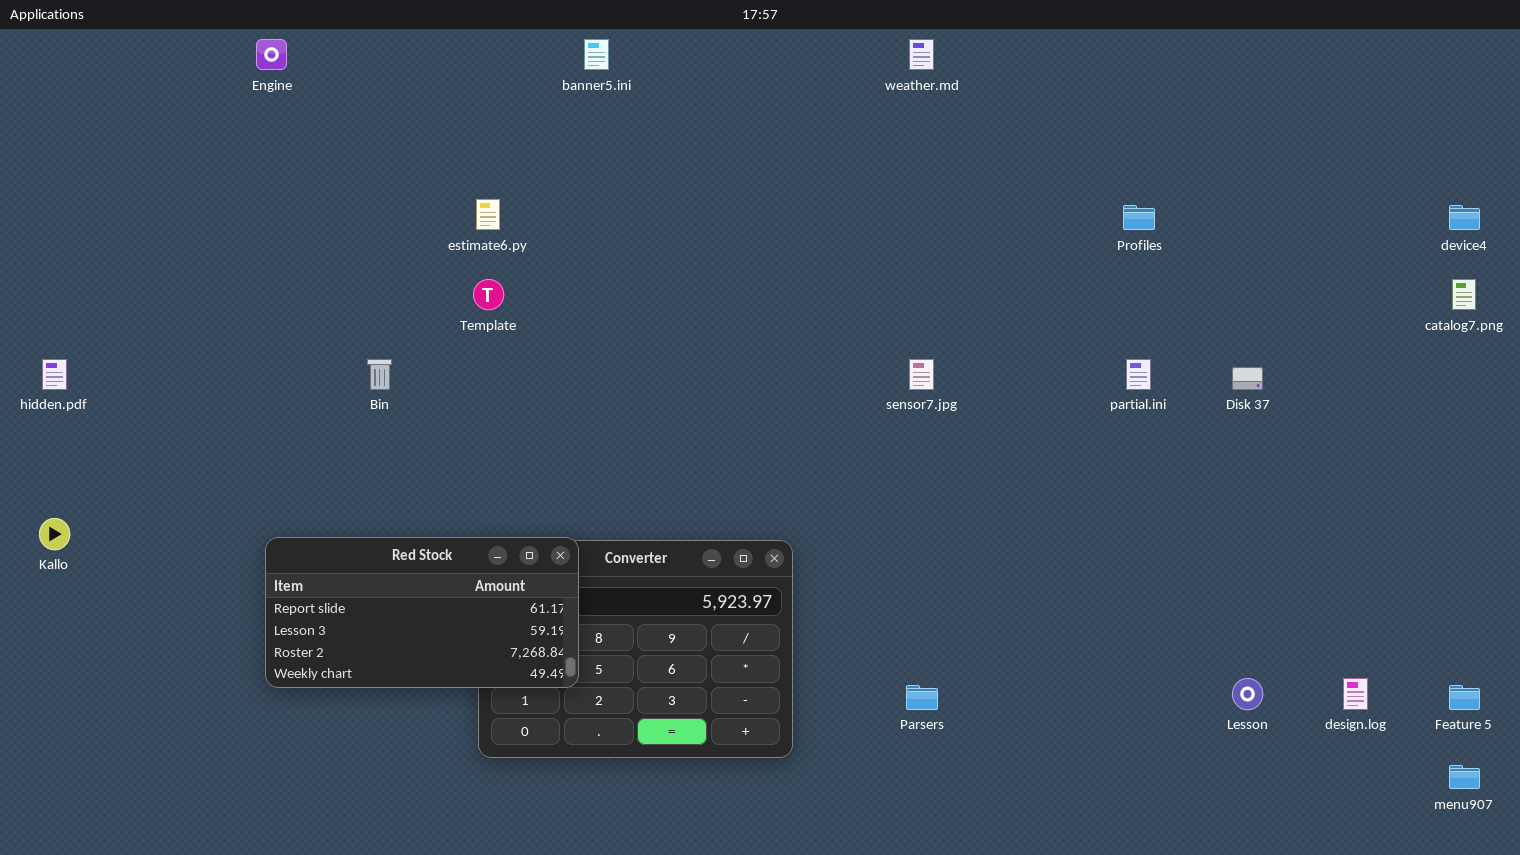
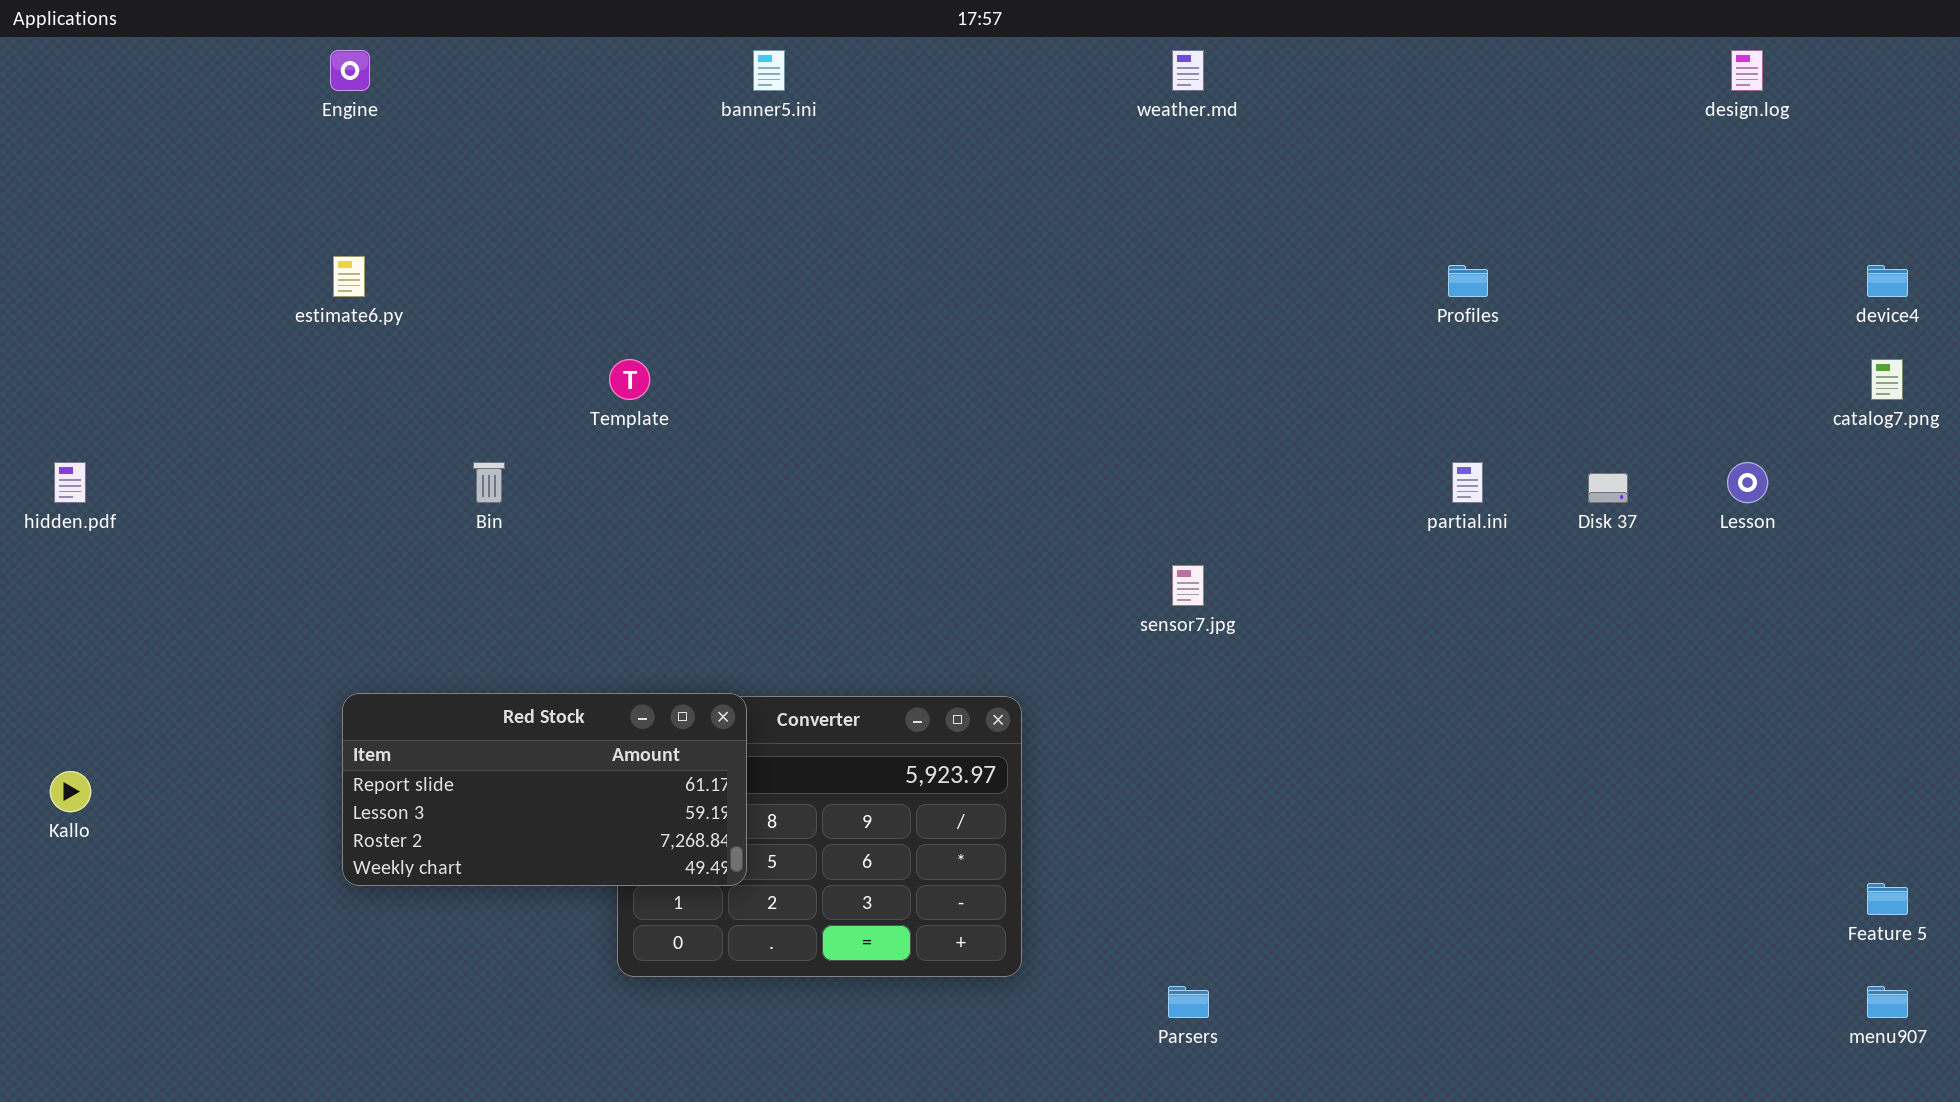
estimate6.py: [476,199,500,230] -> [333,256,365,297], moved
sensor7.jpg: [909,359,934,390] -> [1172,565,1204,606], moved
Kallo: [39,518,70,550] -> [50,771,91,812], moved
Lesson: [1232,678,1263,710] -> [1727,462,1768,503], moved
design.log: [1343,678,1368,710] -> [1731,50,1763,91], moved
Parsers: [906,685,938,710] -> [1168,986,1209,1018], moved

